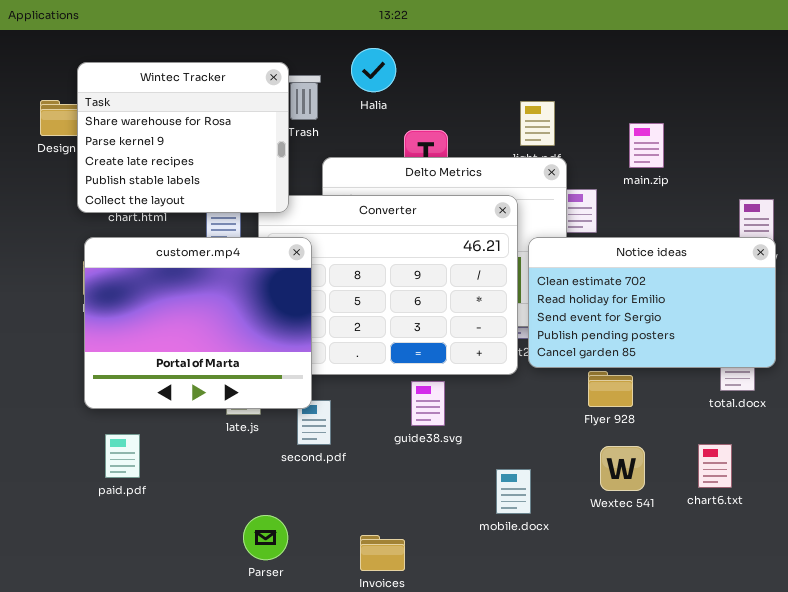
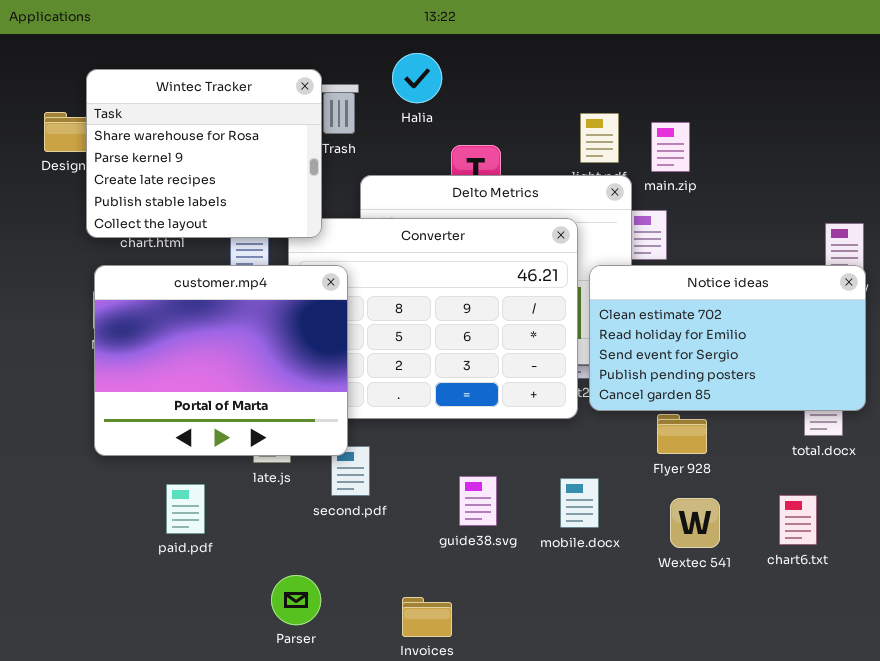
main.zip: [629,123,664,168] -> [651,122,690,172], moved
guide38.svg: [411,381,445,426] -> [459,476,497,526], moved
paid.pdf: [105,434,140,478] -> [166,484,205,534], moved
mobile.docx: [496,469,531,514] -> [560,478,599,528], moved

